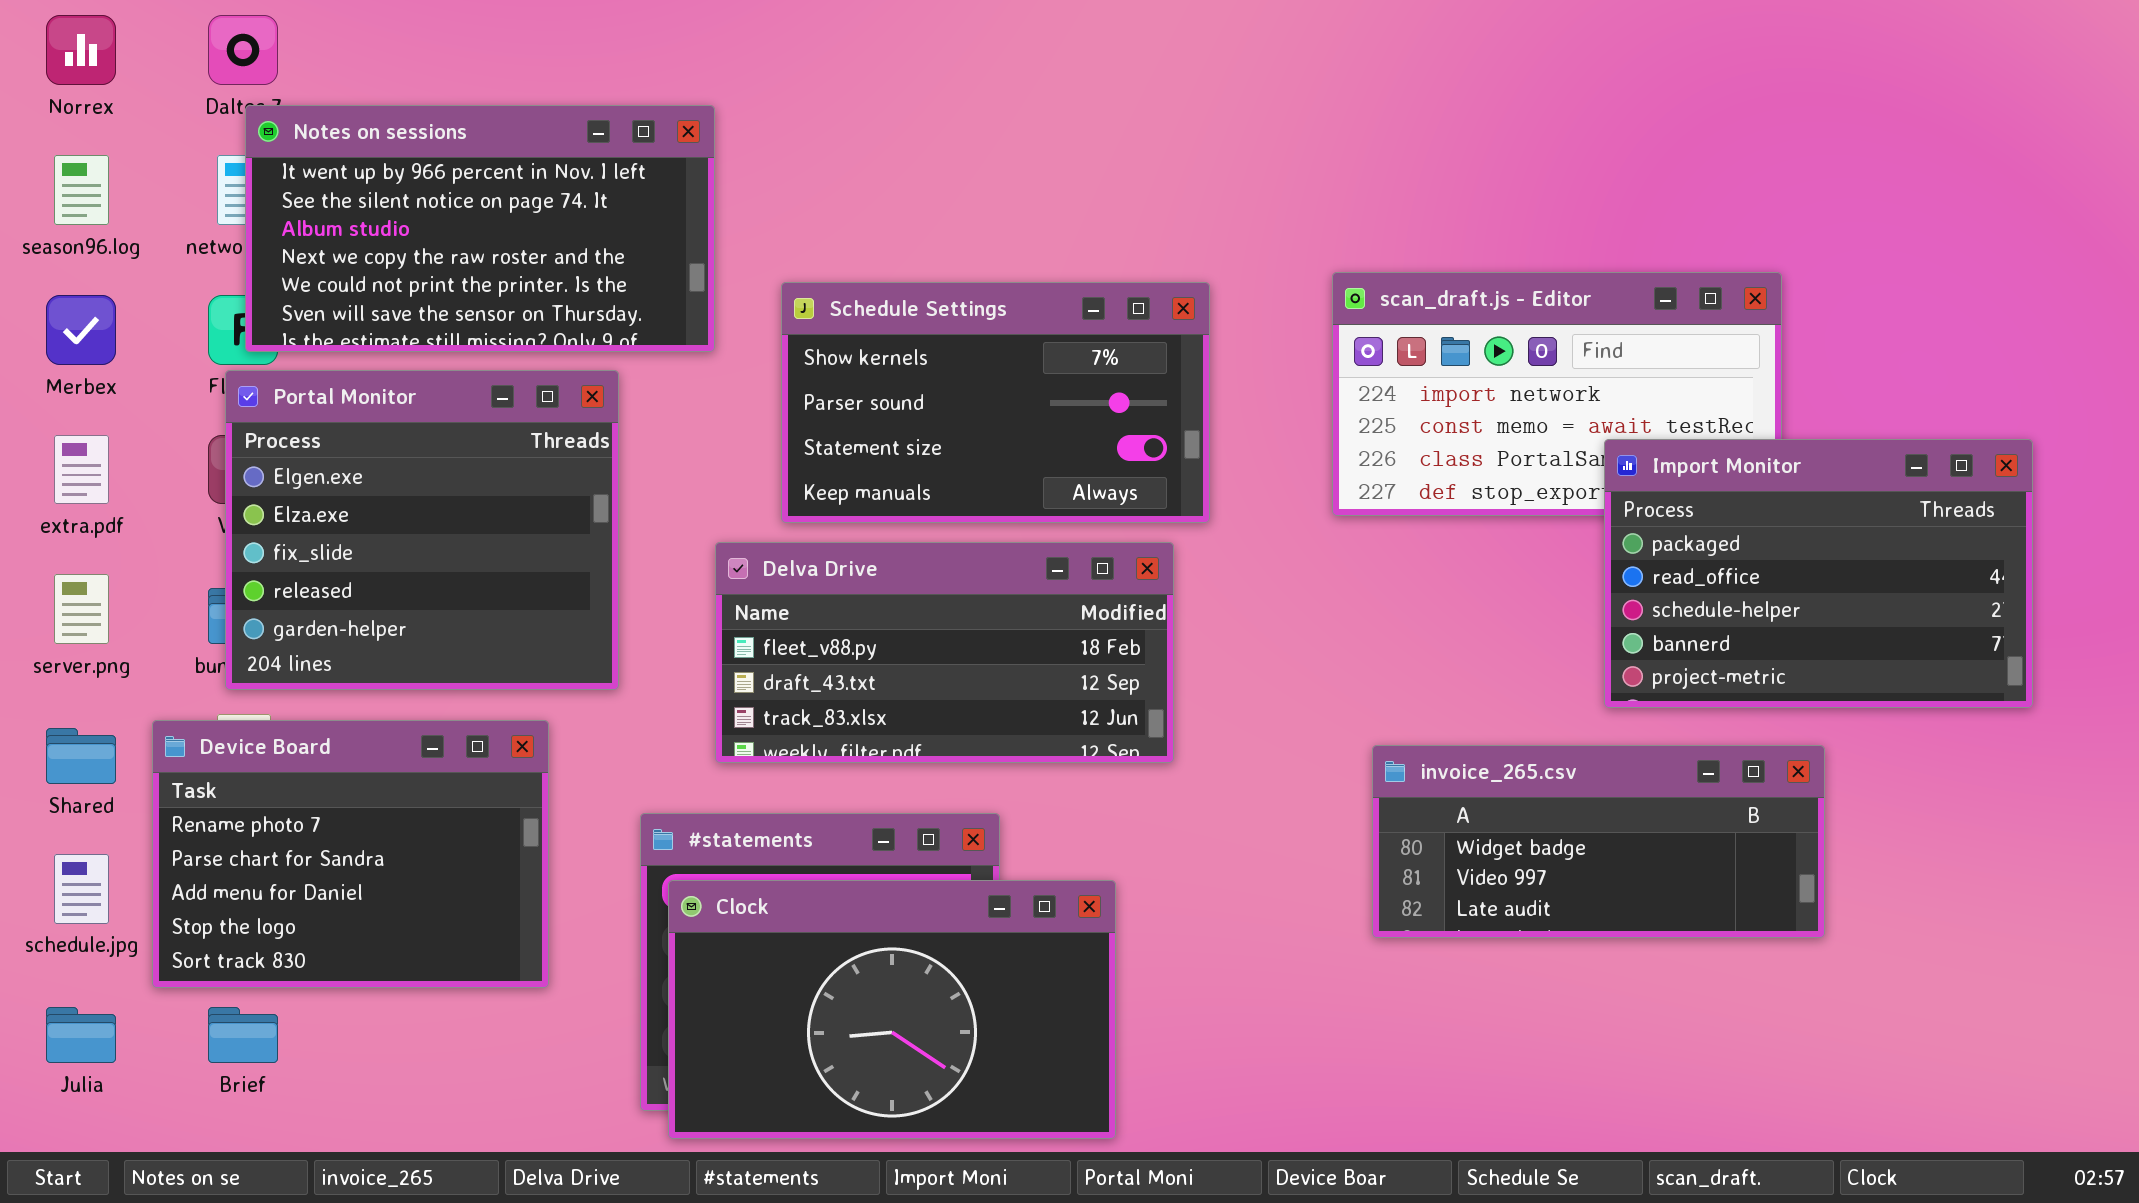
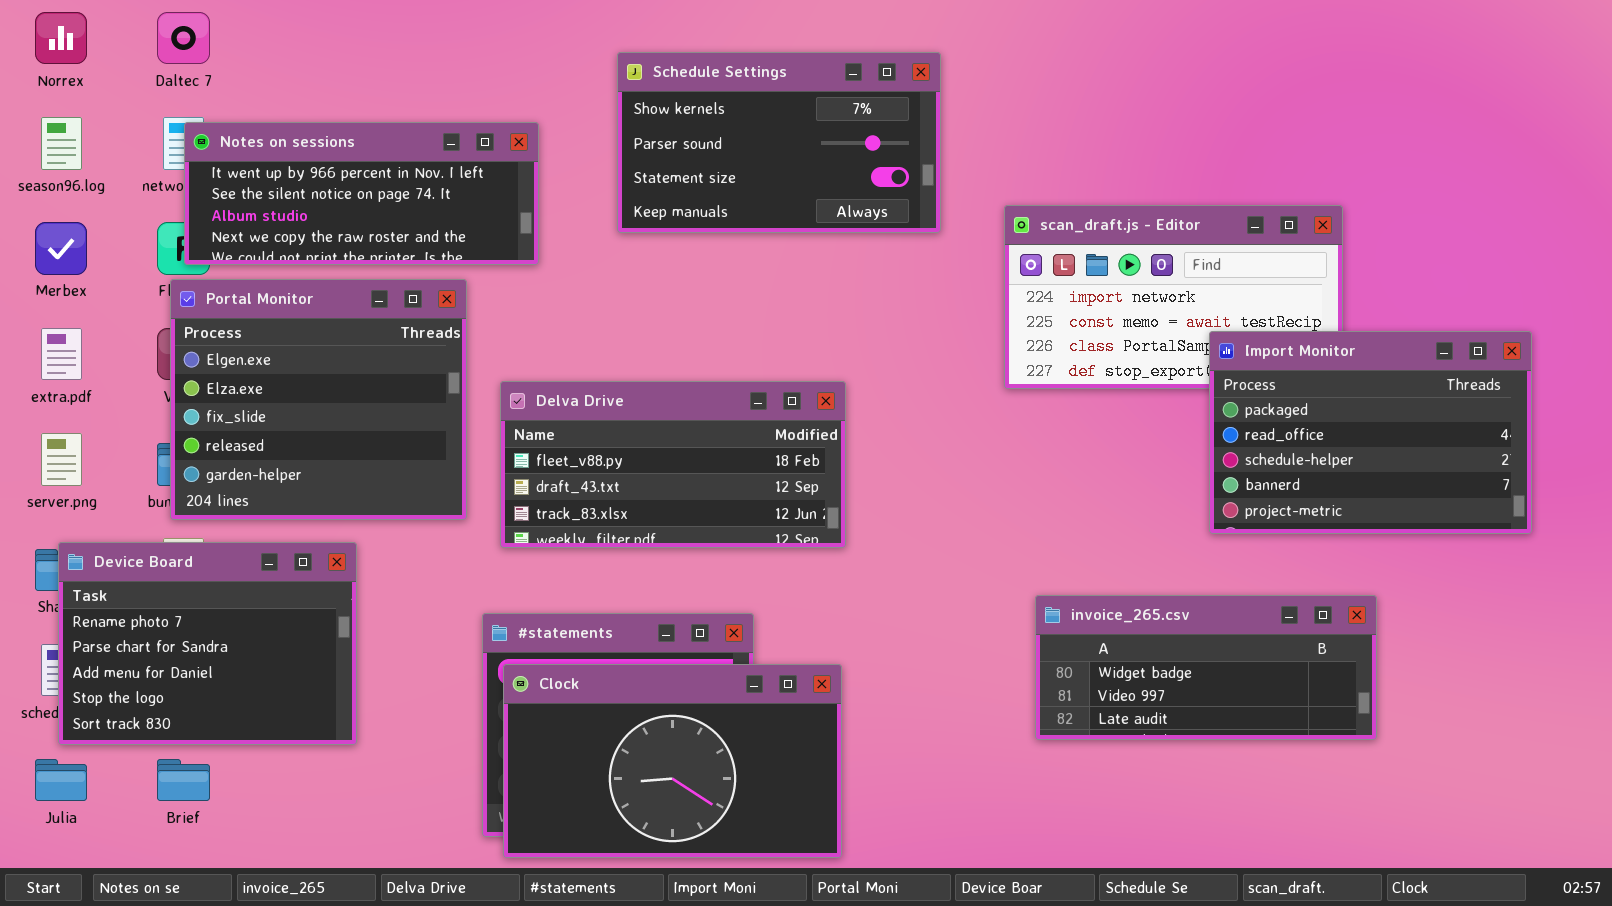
Notes on sessions: [245,105,715,352] -> [184,122,539,265], resized
Schedule Settings: [781,282,1210,523] -> [617,52,941,233], moved
Delva Drive: [715,542,1174,763] -> [500,381,846,548], moved
Device Board: [152,720,549,988] -> [58,542,357,745], moved
invoice_265.csv: [1372,745,1825,938] -> [1035,595,1377,740], moved

